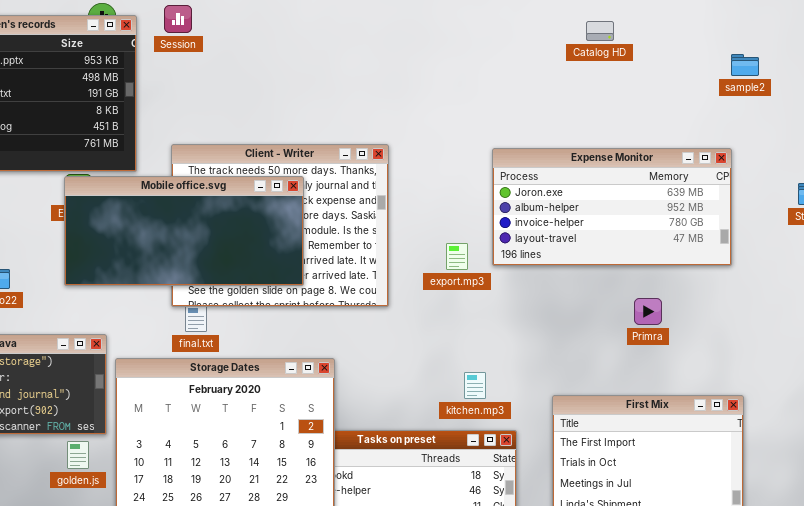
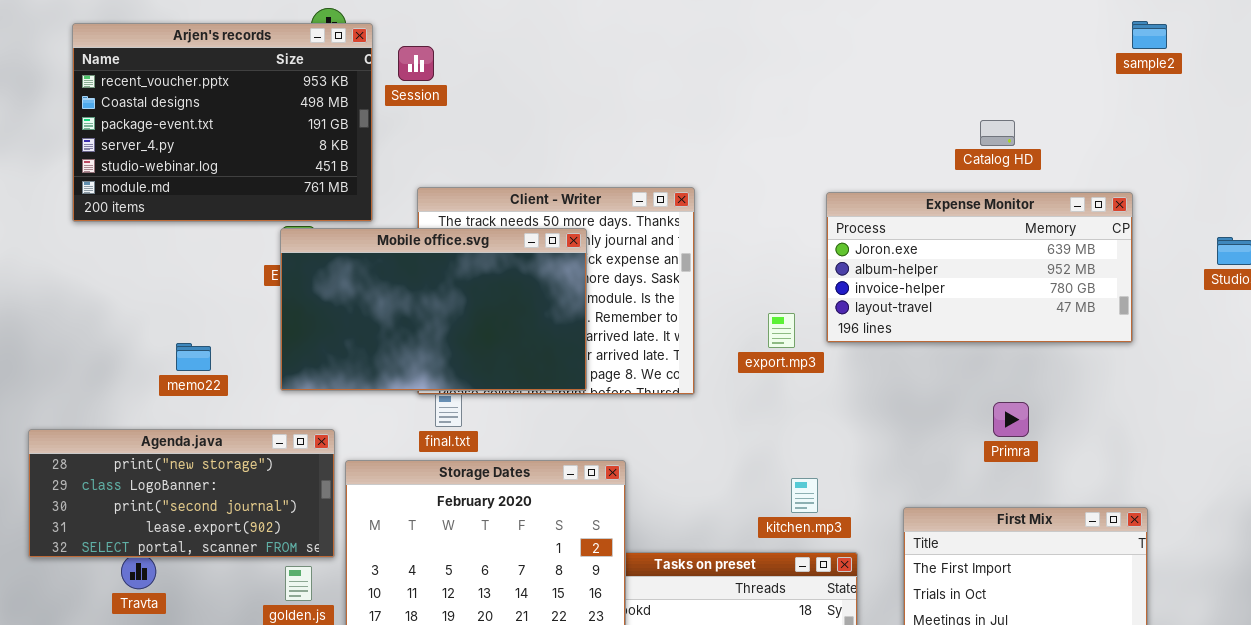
Session: [164,5,192,33] -> [398,46,434,81], moved
Catalog HD: [586,21,614,41] -> [980,120,1015,146], moved
sample2: [731,54,759,76] -> [1132,21,1167,49], moved
Mobile office.svg: [64,176,304,286] -> [280,228,587,391], resized
Primra: [634,298,662,325] -> [993,402,1029,437], moved

